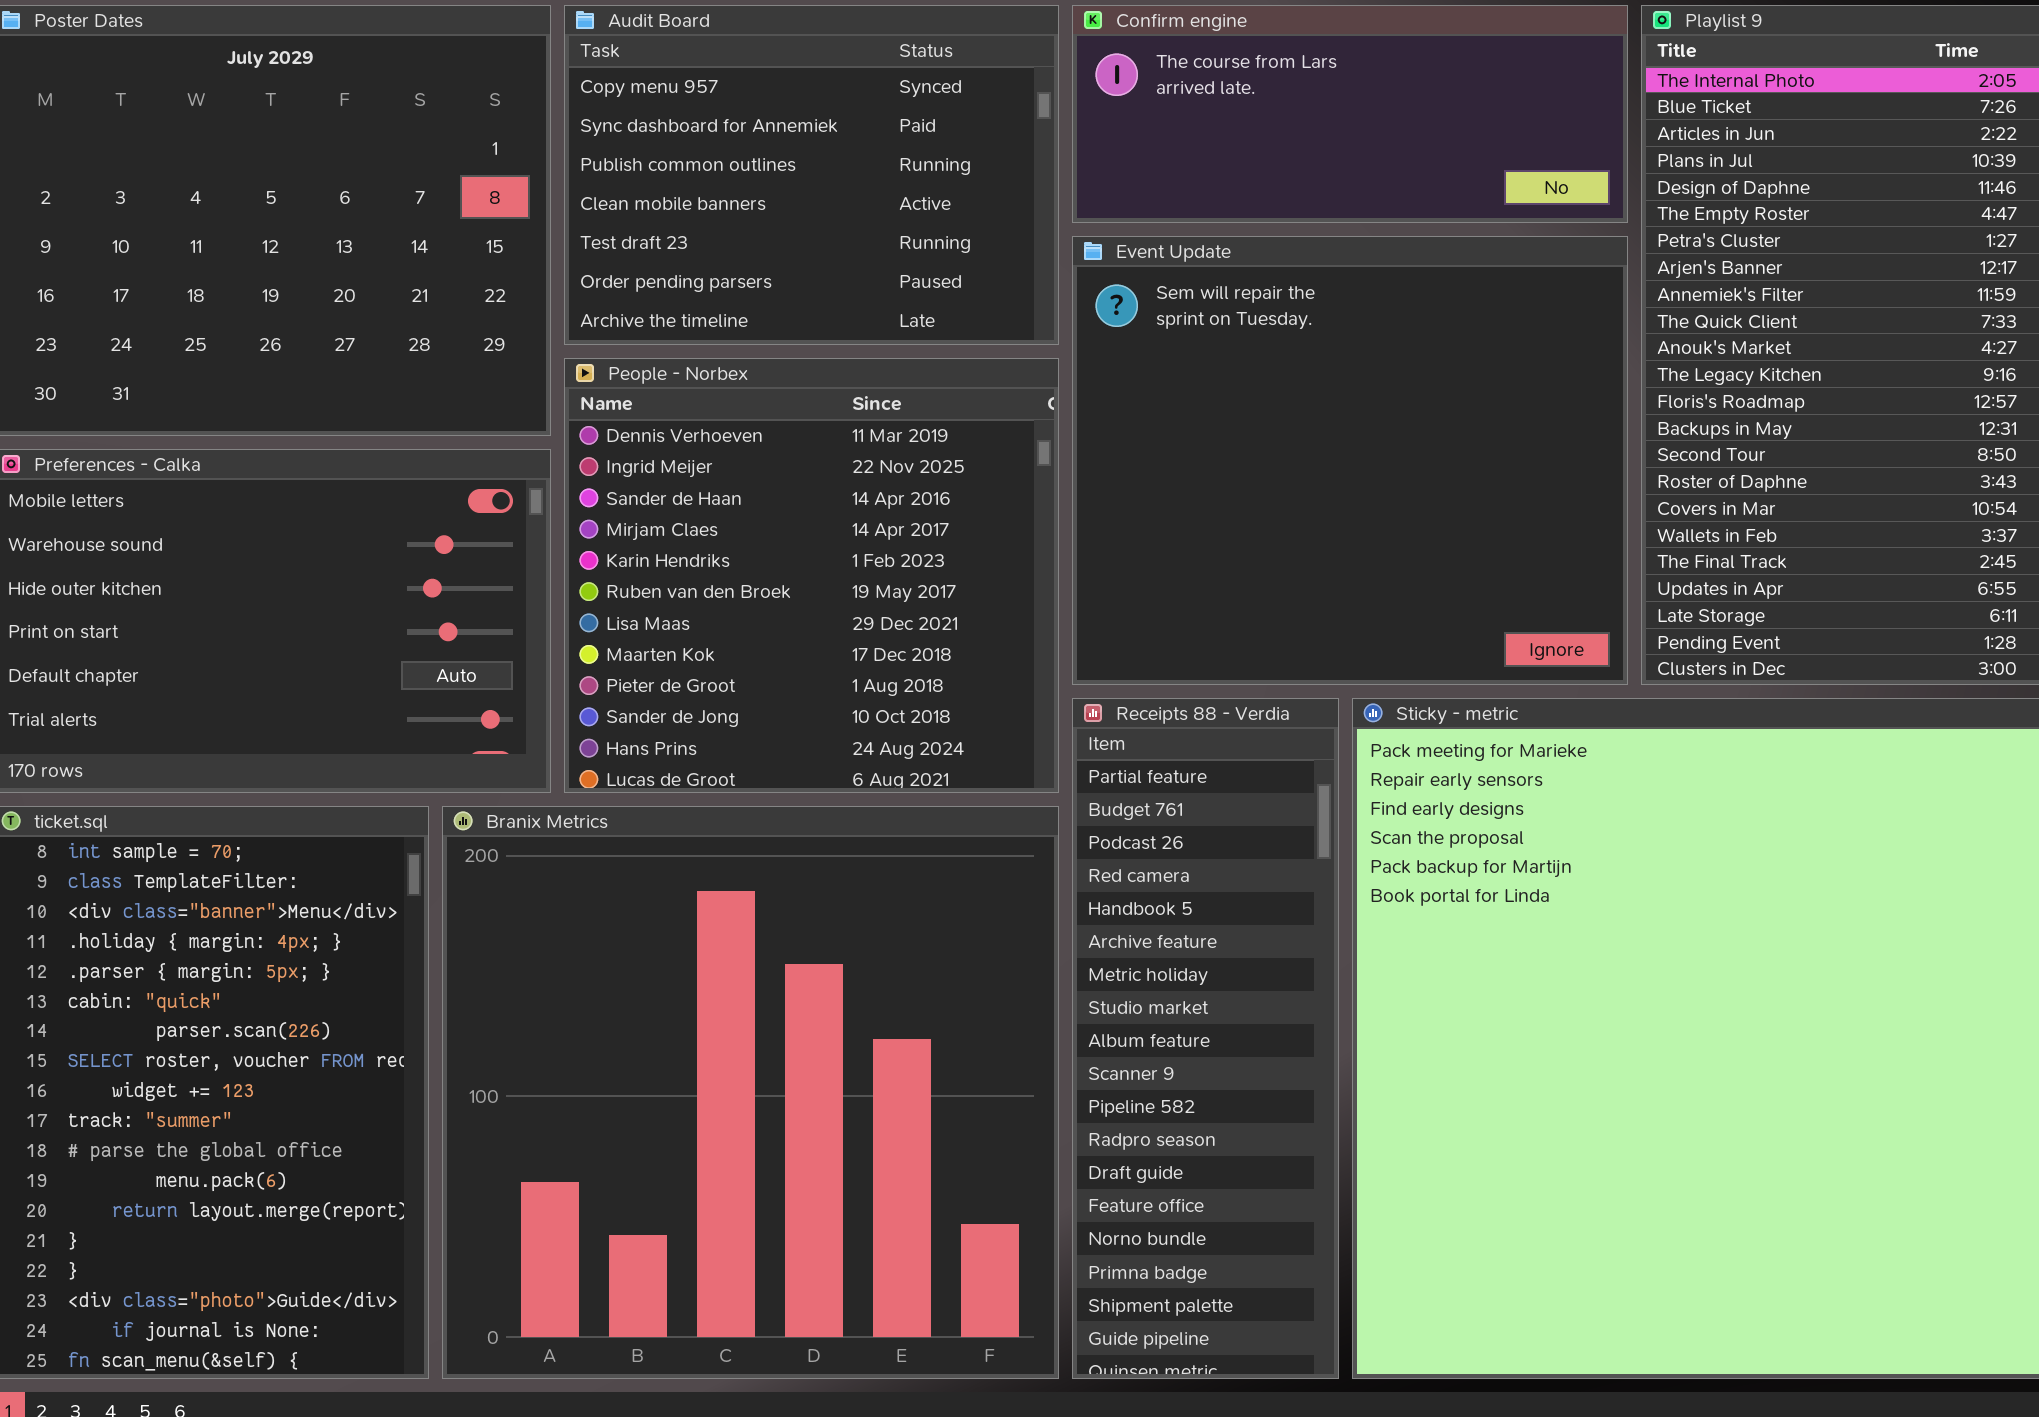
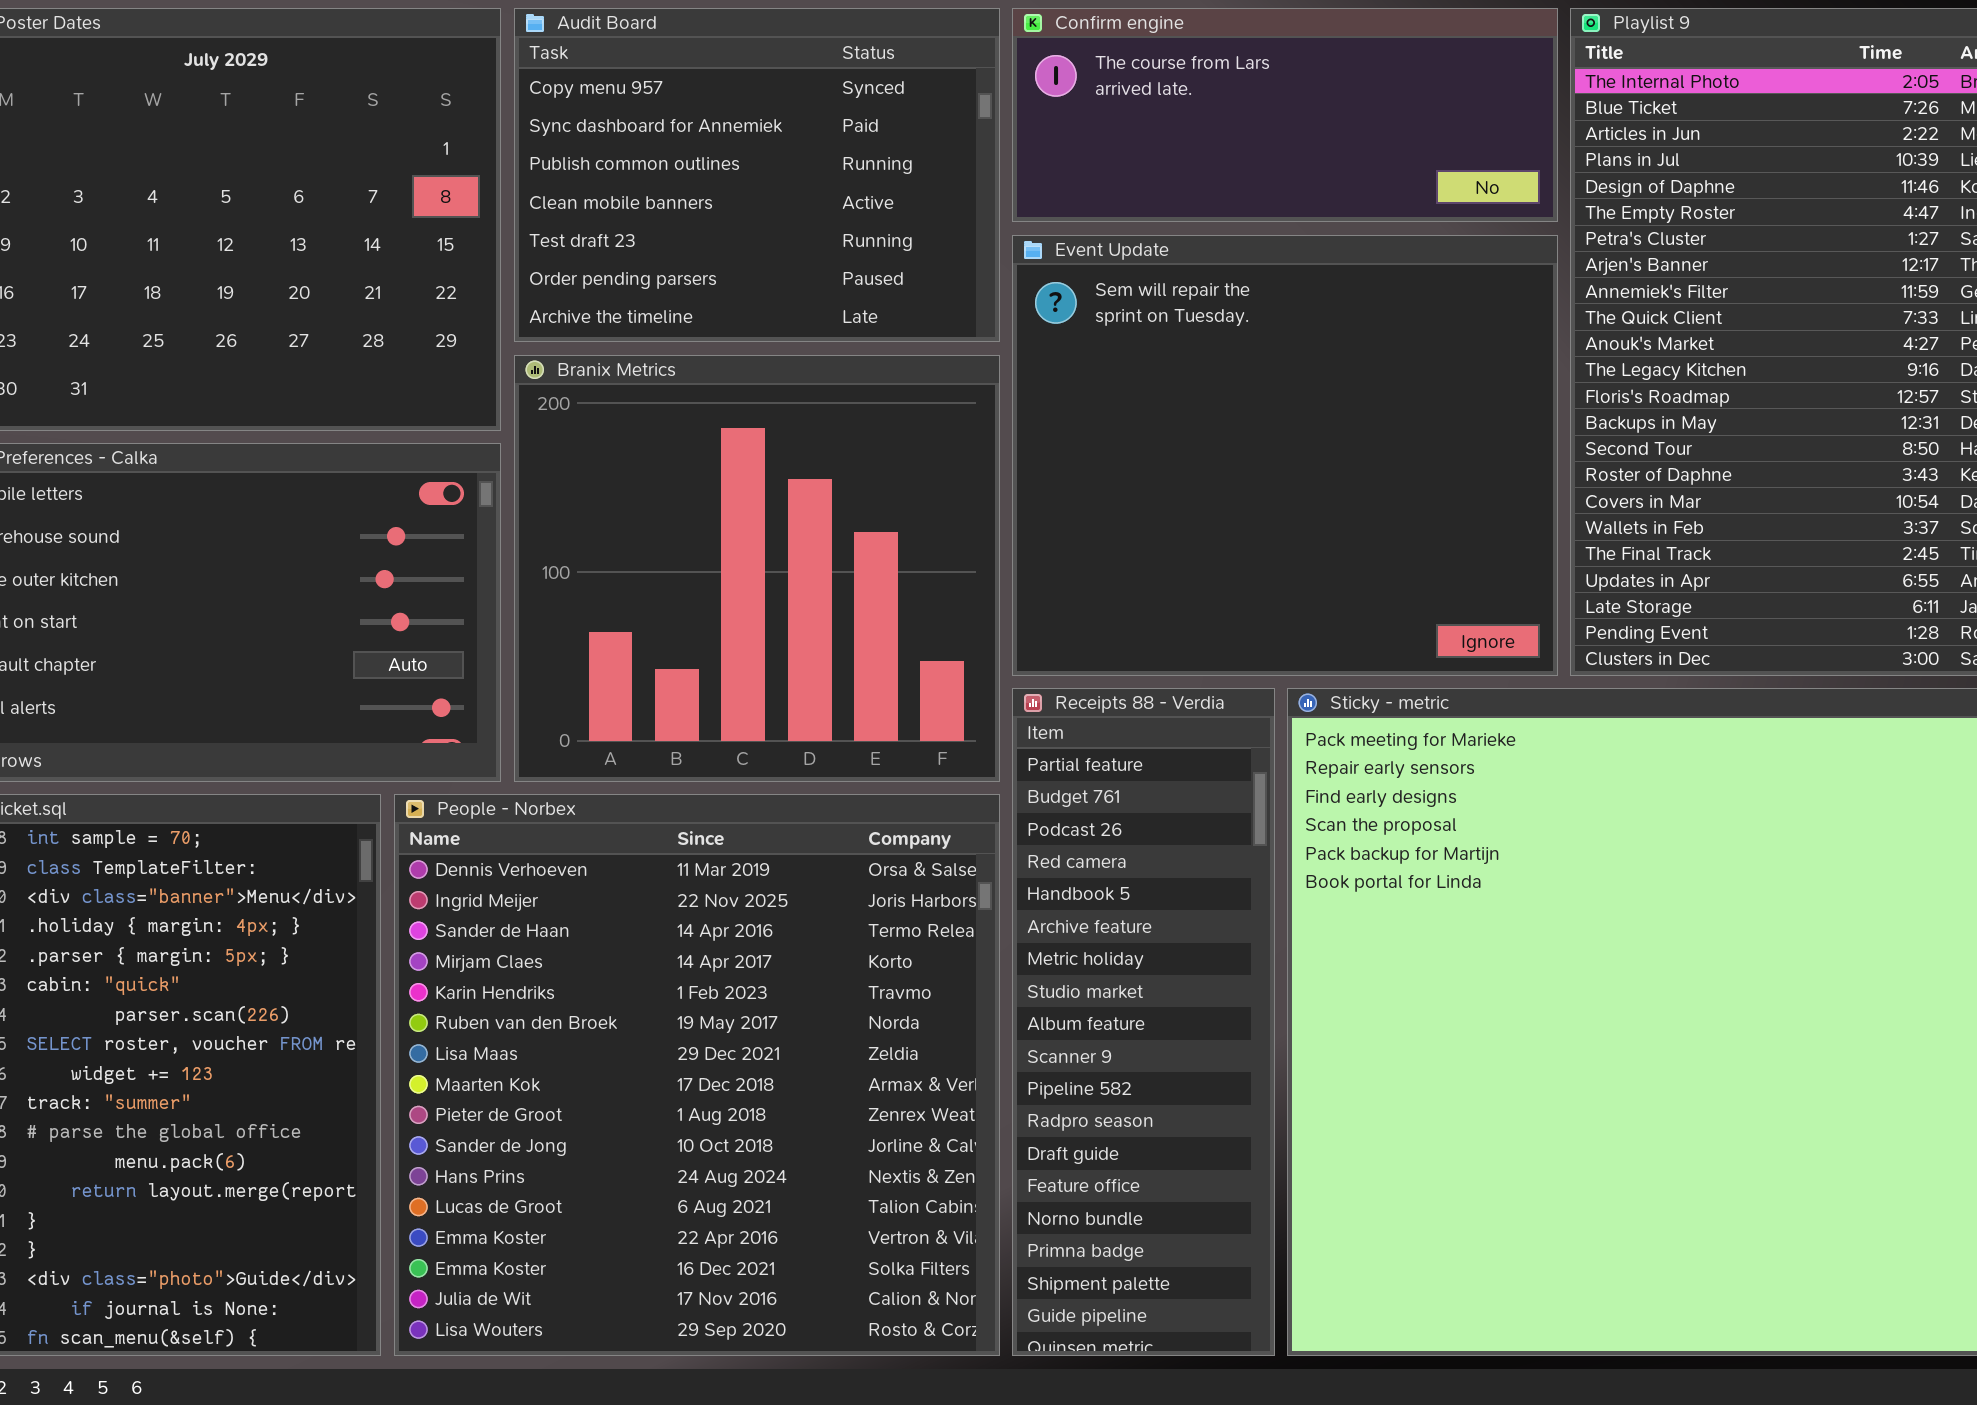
People - Norbex: [564,358,1059,793] -> [394,794,1000,1356], moved, resized
Branix Metrics: [442,806,1059,1379] -> [514,355,1000,782], moved, resized

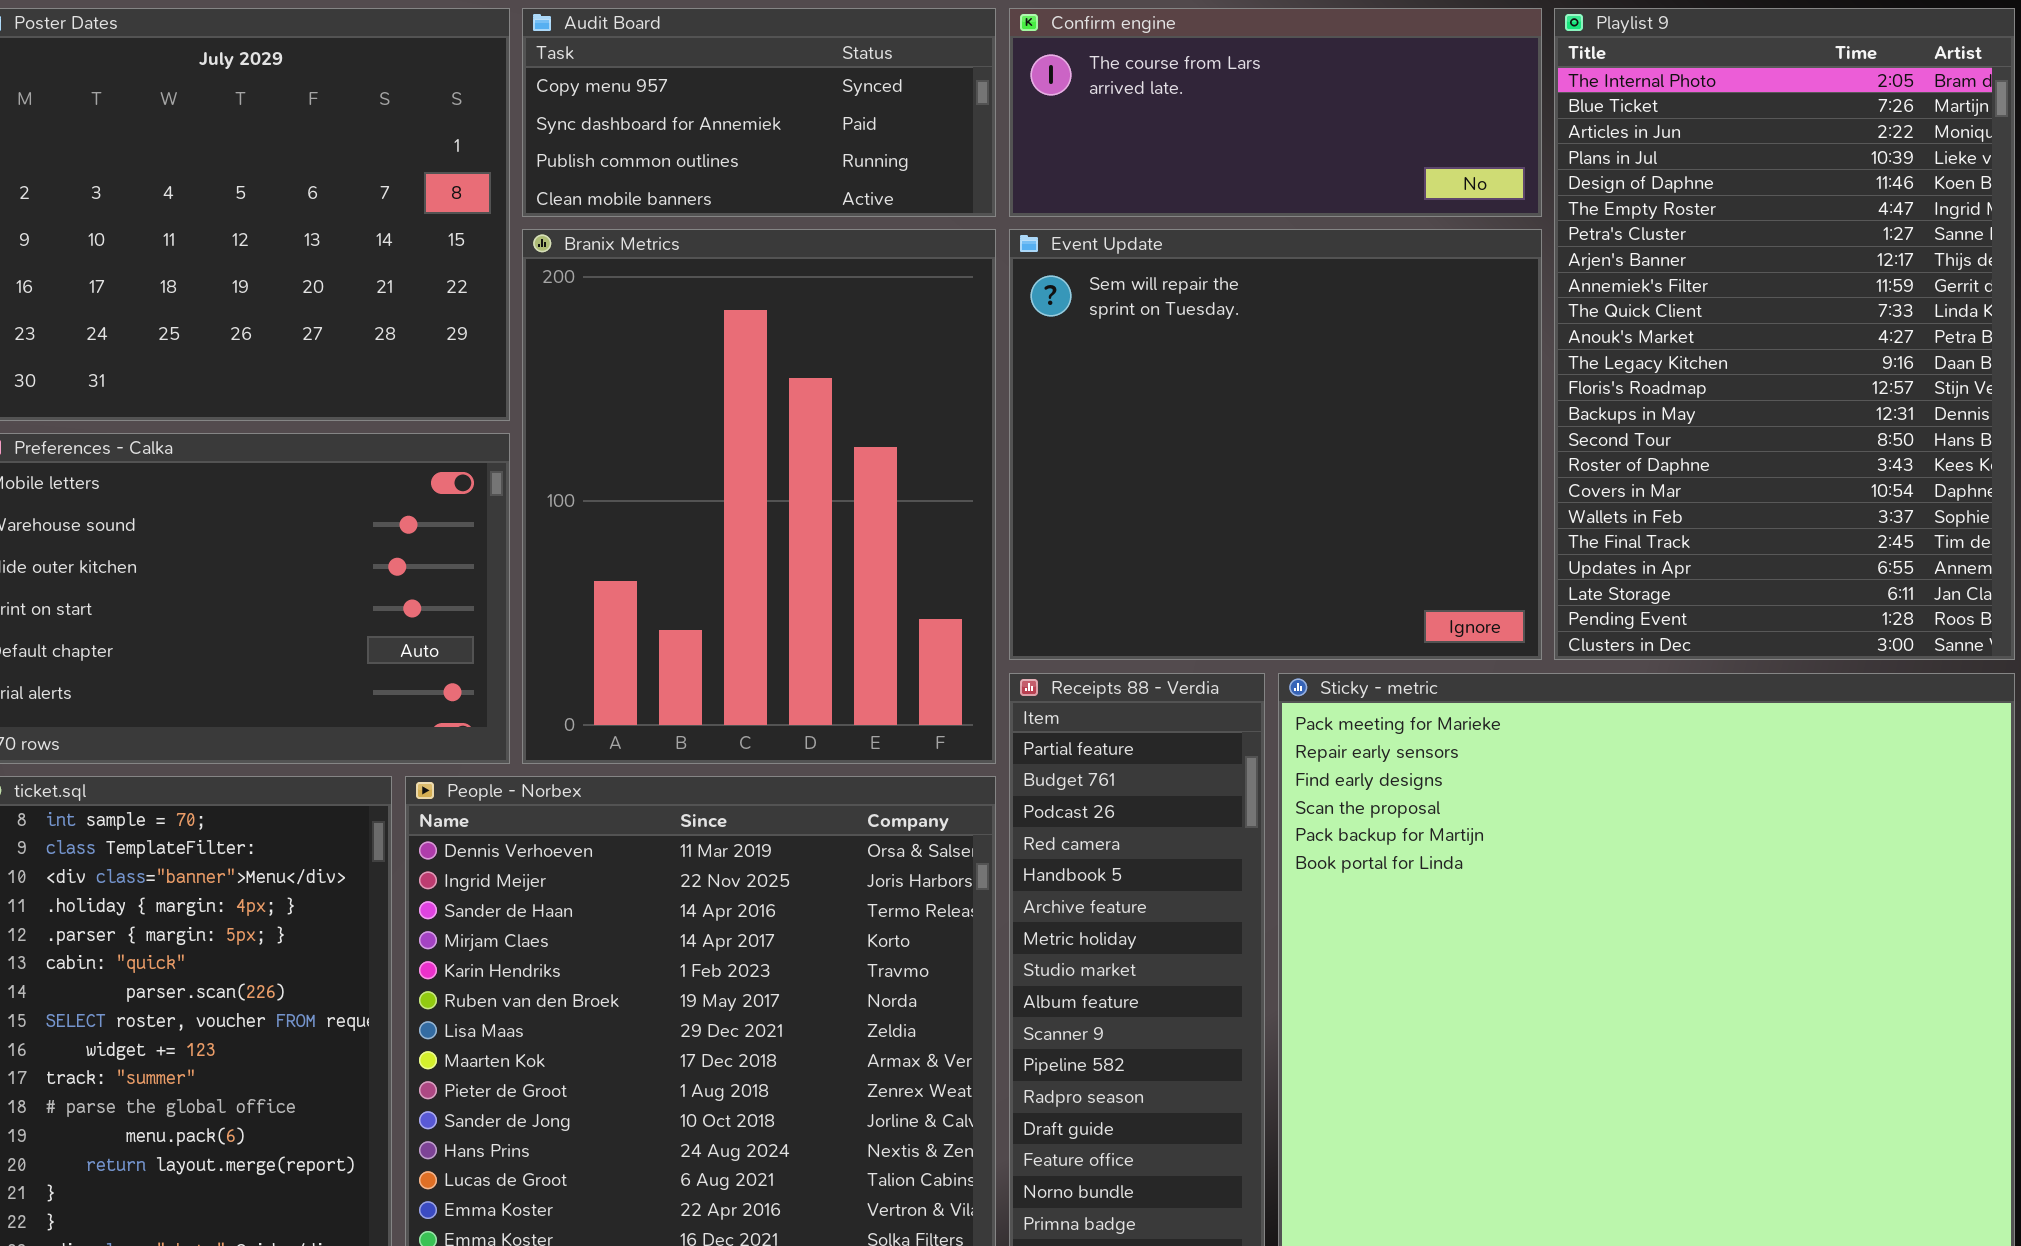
Audit Board: [514,8,1000,342] -> [522,8,996,217], resized
Branix Metrics: [514,355,1000,782] -> [522,229,996,764], resized

